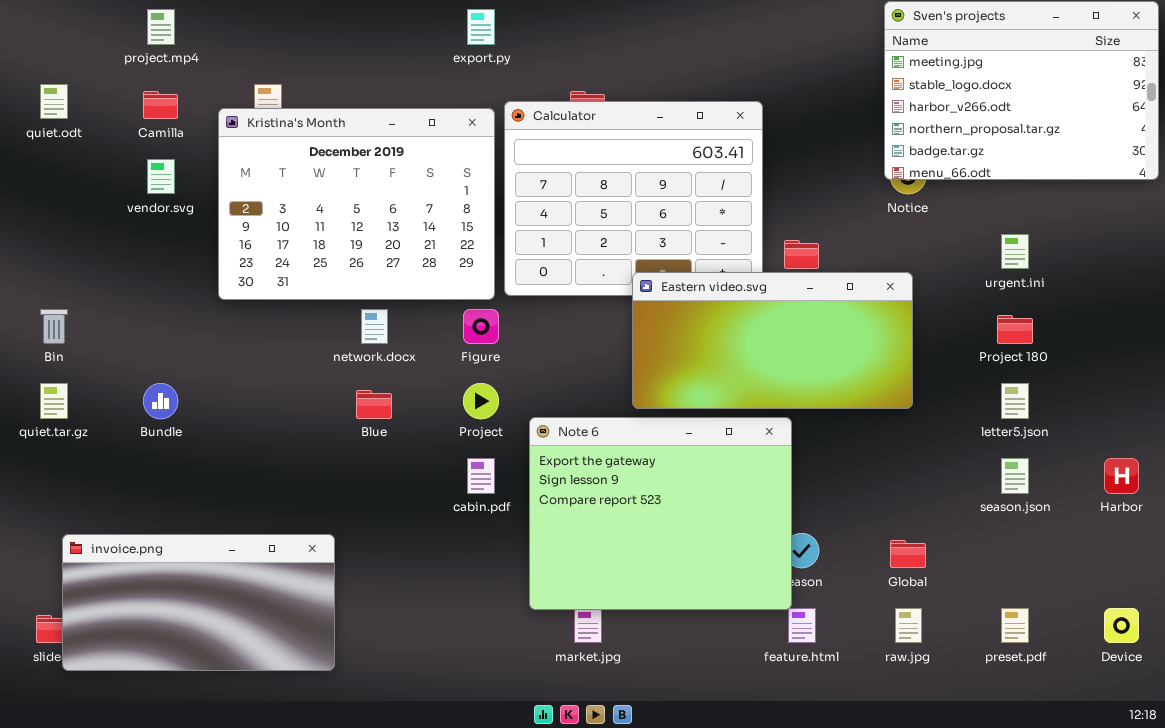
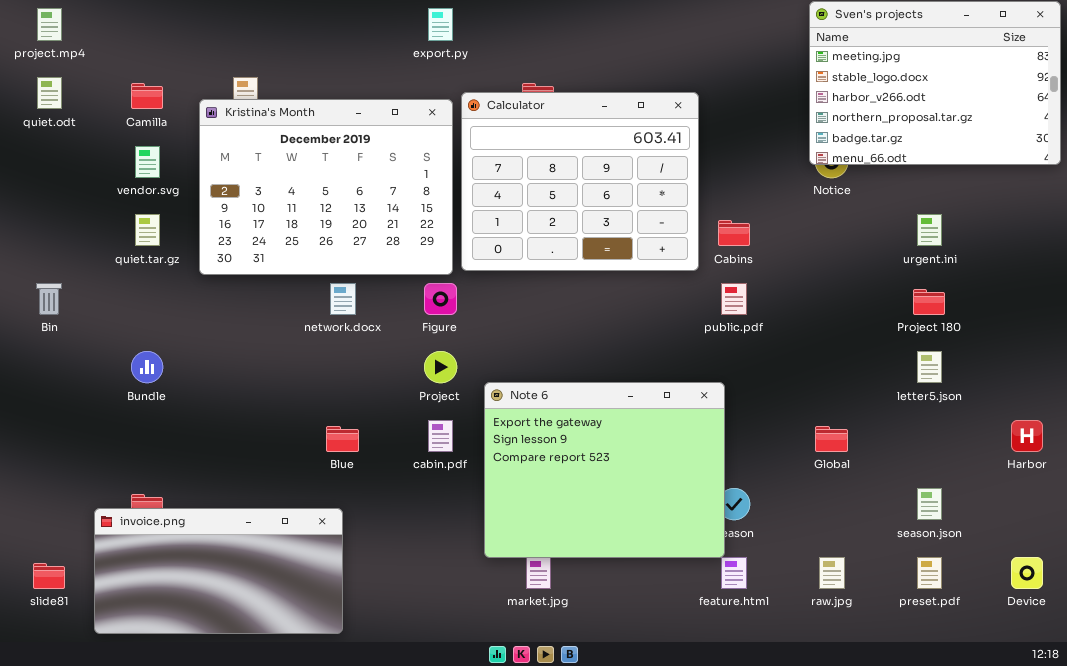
project.mp4: [147,9,175,45] -> [37,8,62,41], moved
Eastern video.svg: [632,272,913,409] -> none, closed
quiet.tar.gz: [40,383,68,419] -> [135,214,160,246], moved
Blue: [356,390,392,419] -> [326,426,359,452], moved
season.json: [1001,458,1029,494] -> [917,488,942,520], moved
invoice.png: [62,534,335,671] -> [94,508,343,634], moved
Global: [890,540,926,568] -> [815,426,848,452], moved

